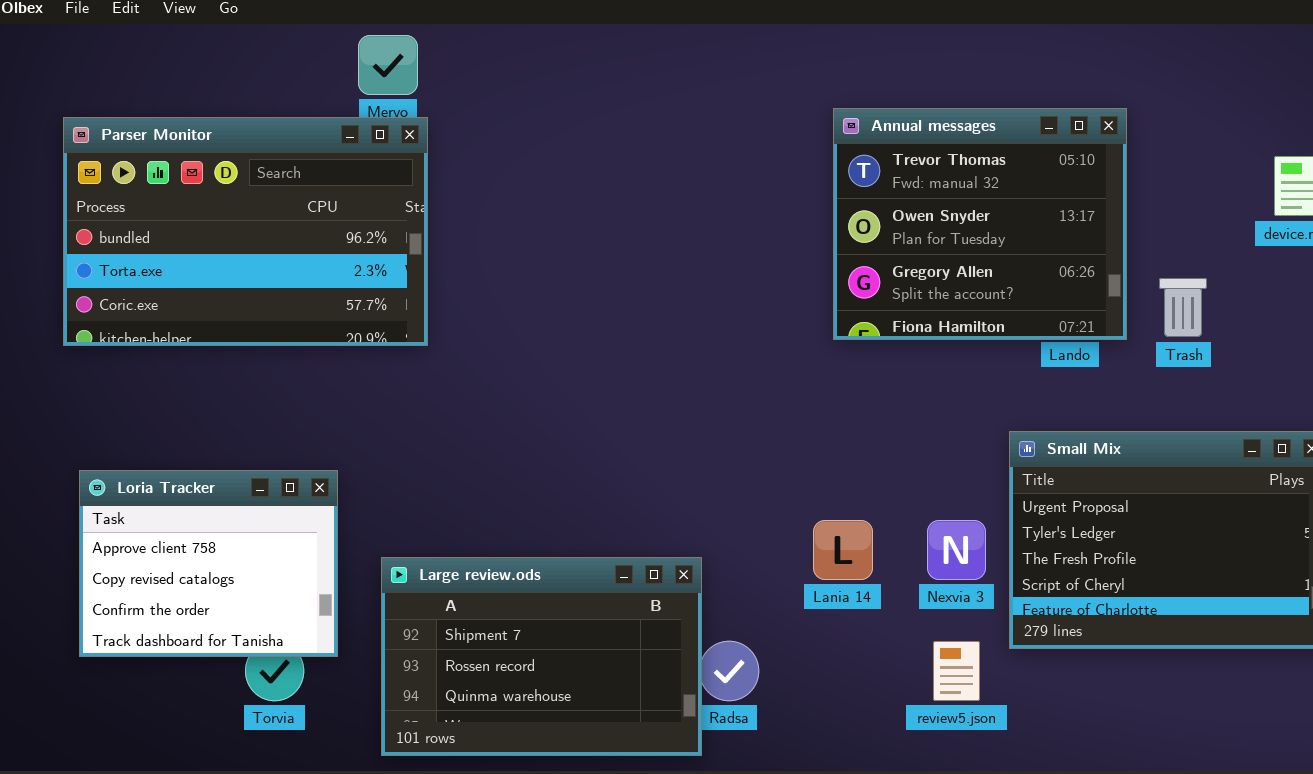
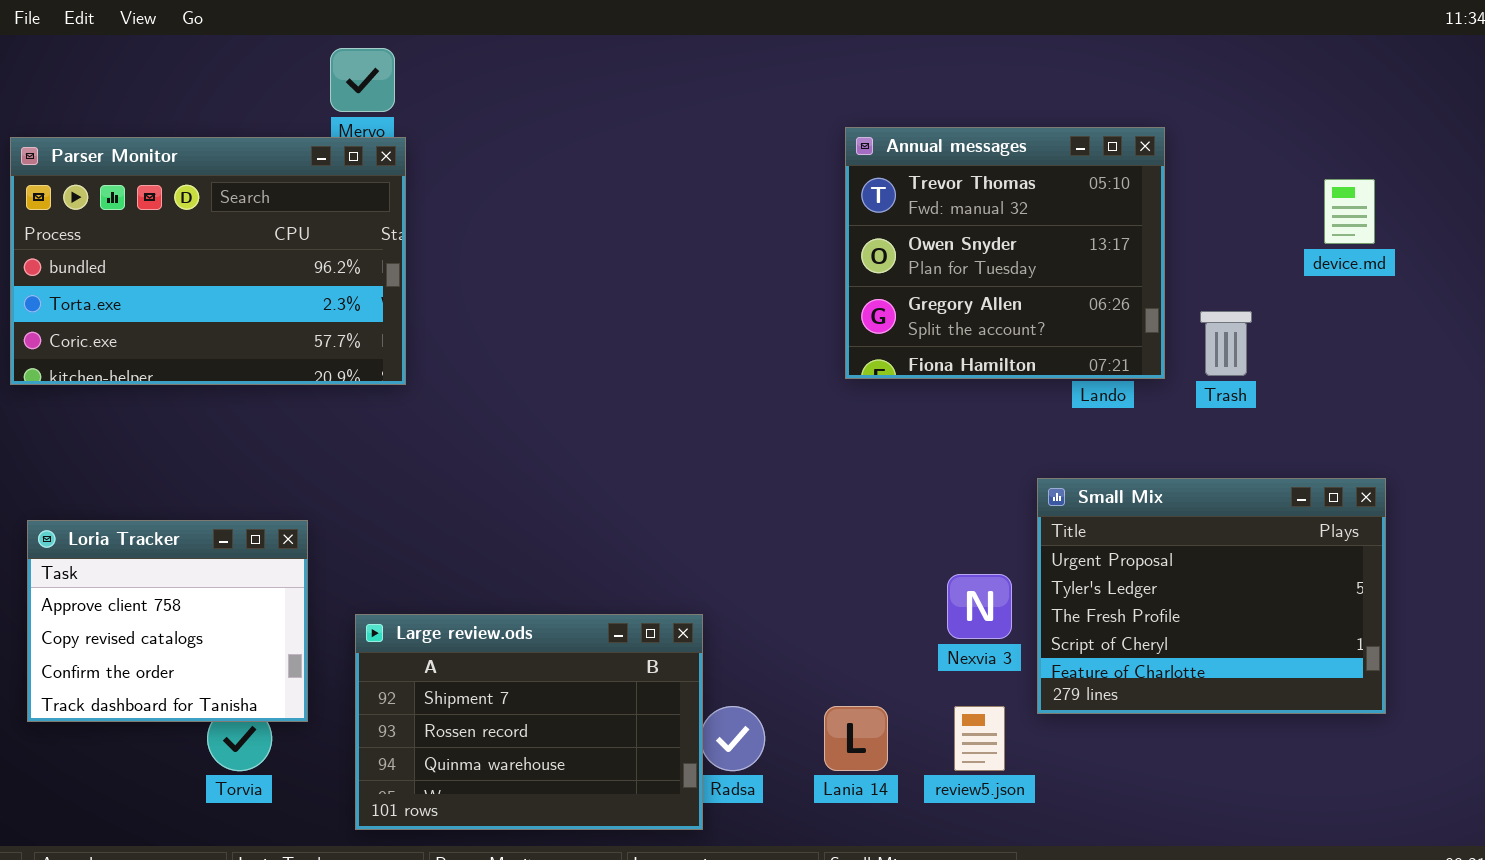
Lania 14: [813,520,873,580] -> [824,706,888,771], moved

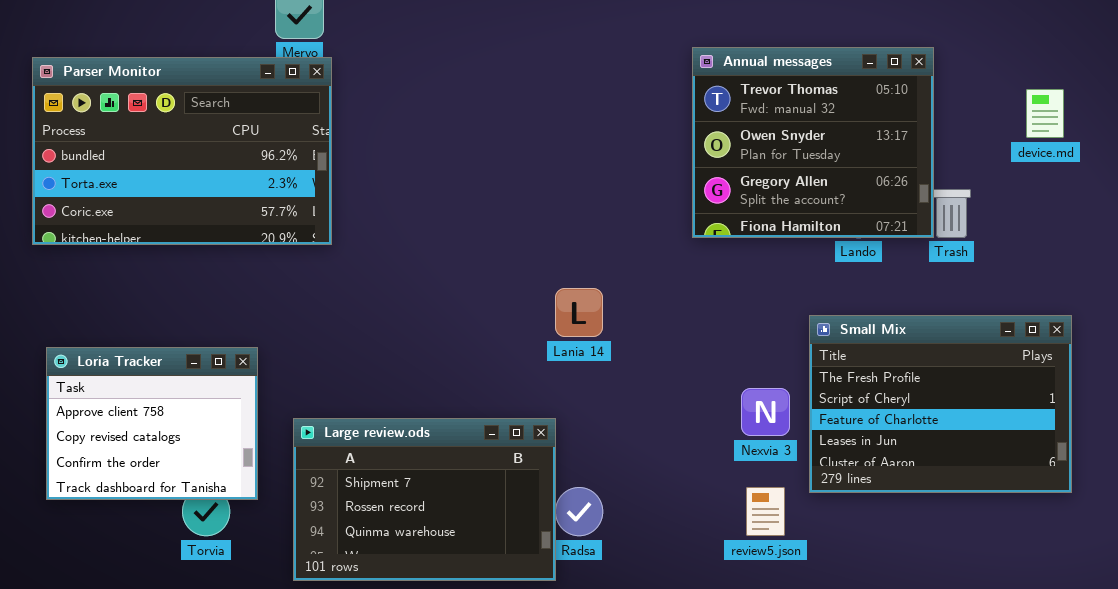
Annual messages: [845,127,1165,379] -> [692,47,934,238], moved
Small Mix: [1037,478,1386,714] -> [809,315,1072,493], scrolled down 2 rows
Lania 14: [824,706,888,771] -> [555,288,603,337], moved

